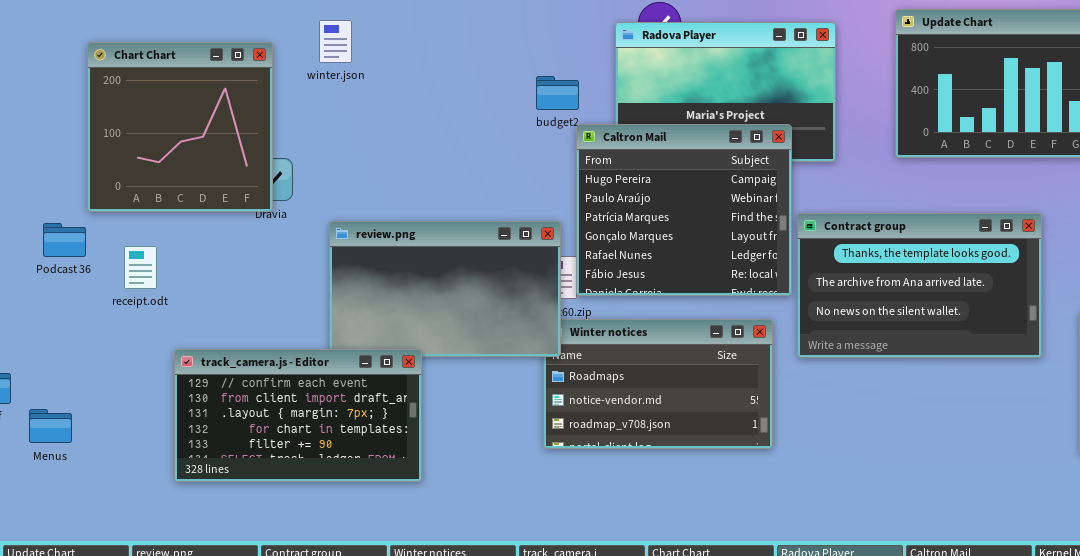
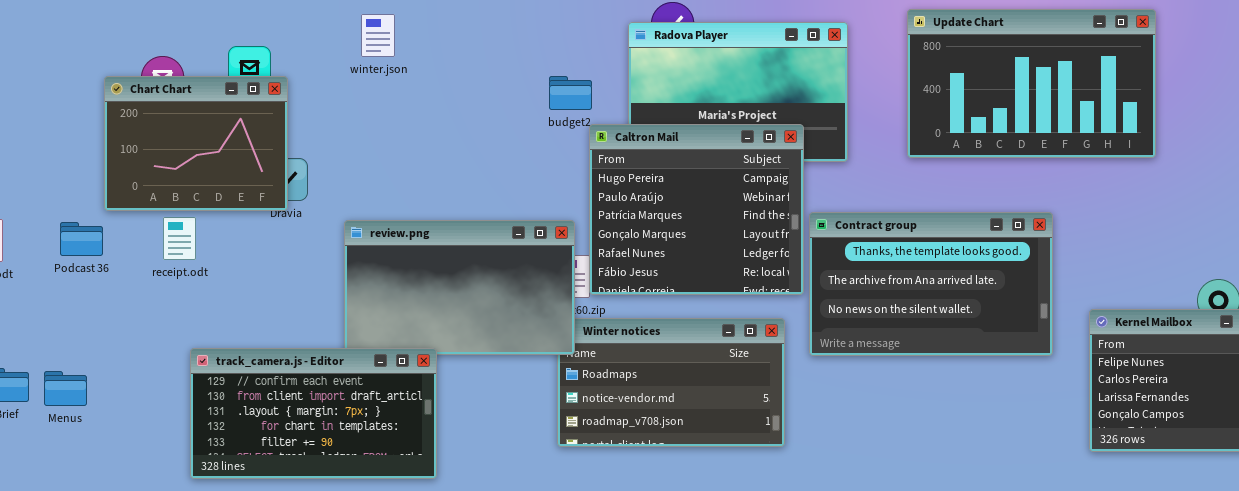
winter.json: [319,20,352,63] -> [361,14,395,57], moved
Chart Chart: [87,42,273,212] -> [104,76,288,211], resized
receipt.odt: [124,246,157,289] -> [163,217,196,260], moved
Menus: [29,409,72,443] -> [44,371,87,406], moved

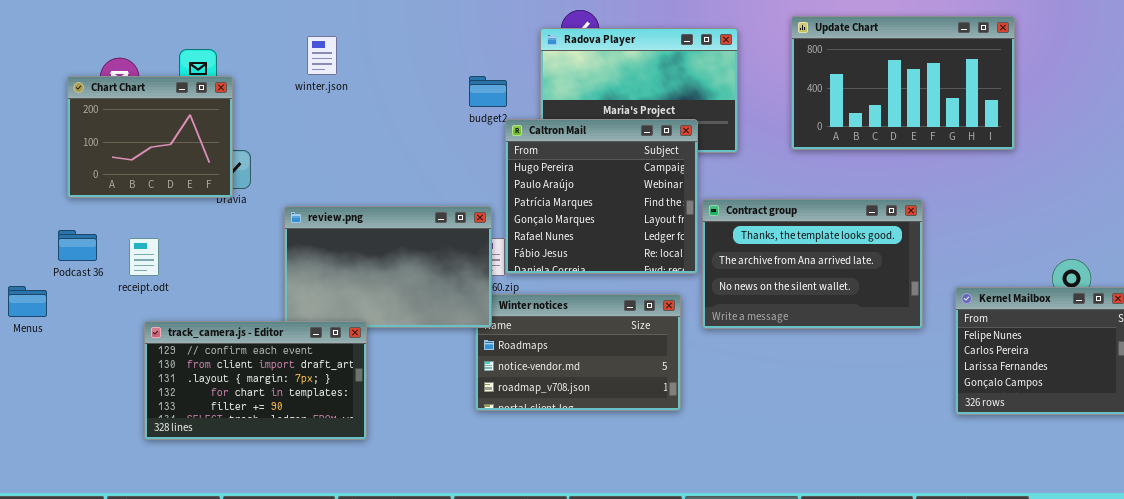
winter.json: [361,14,395,57] -> [307,36,337,75], moved
receipt.odt: [163,217,196,260] -> [129,238,159,276], moved
Podcast 36: [60,222,103,256] -> [58,230,97,261], moved
Menus: [44,371,87,406] -> [8,286,47,317], moved

